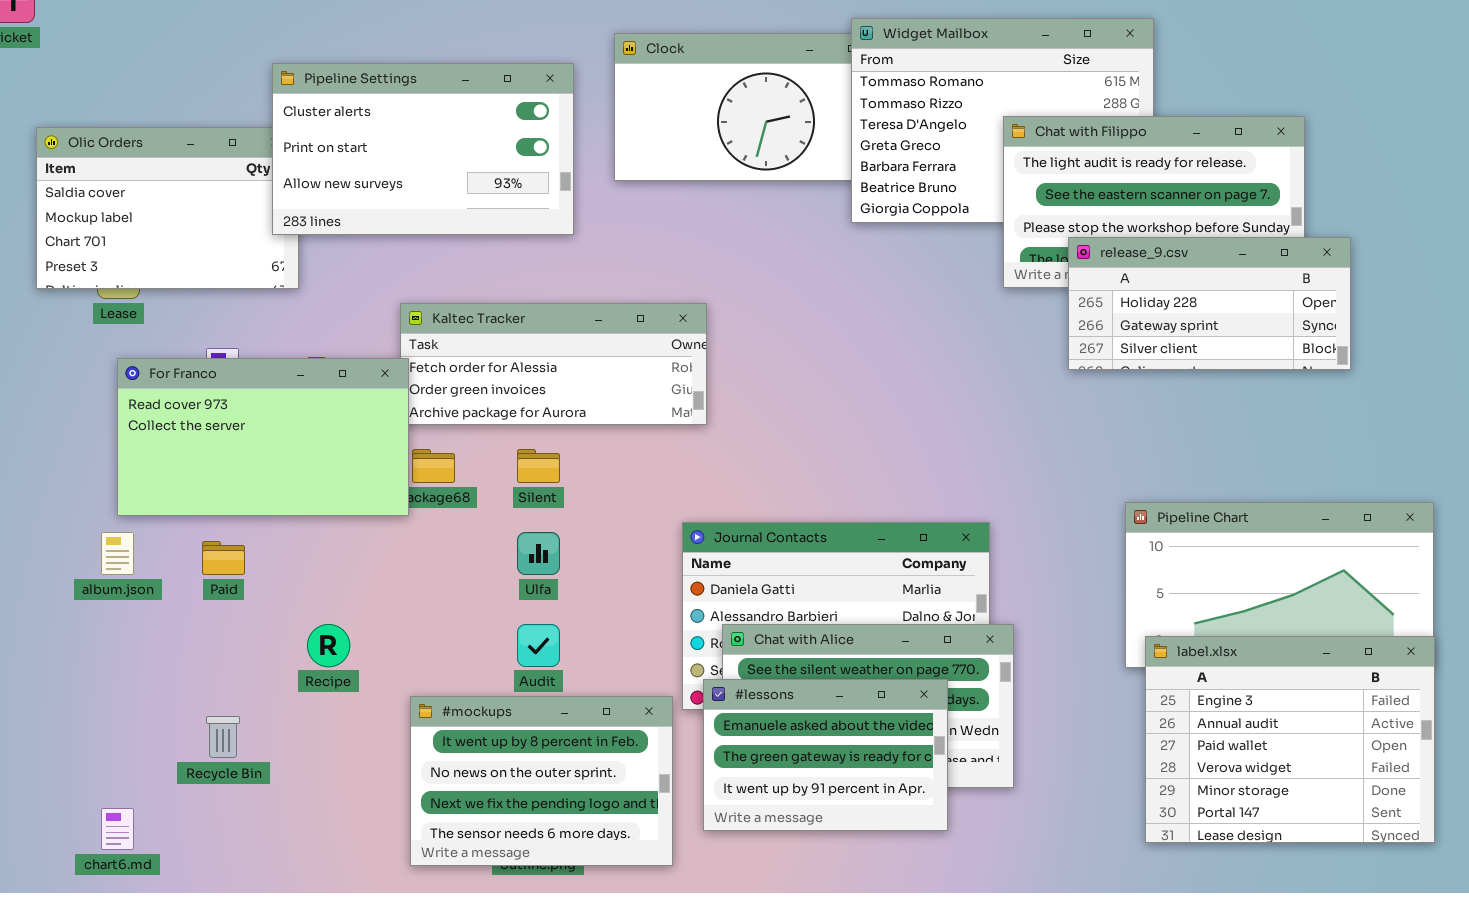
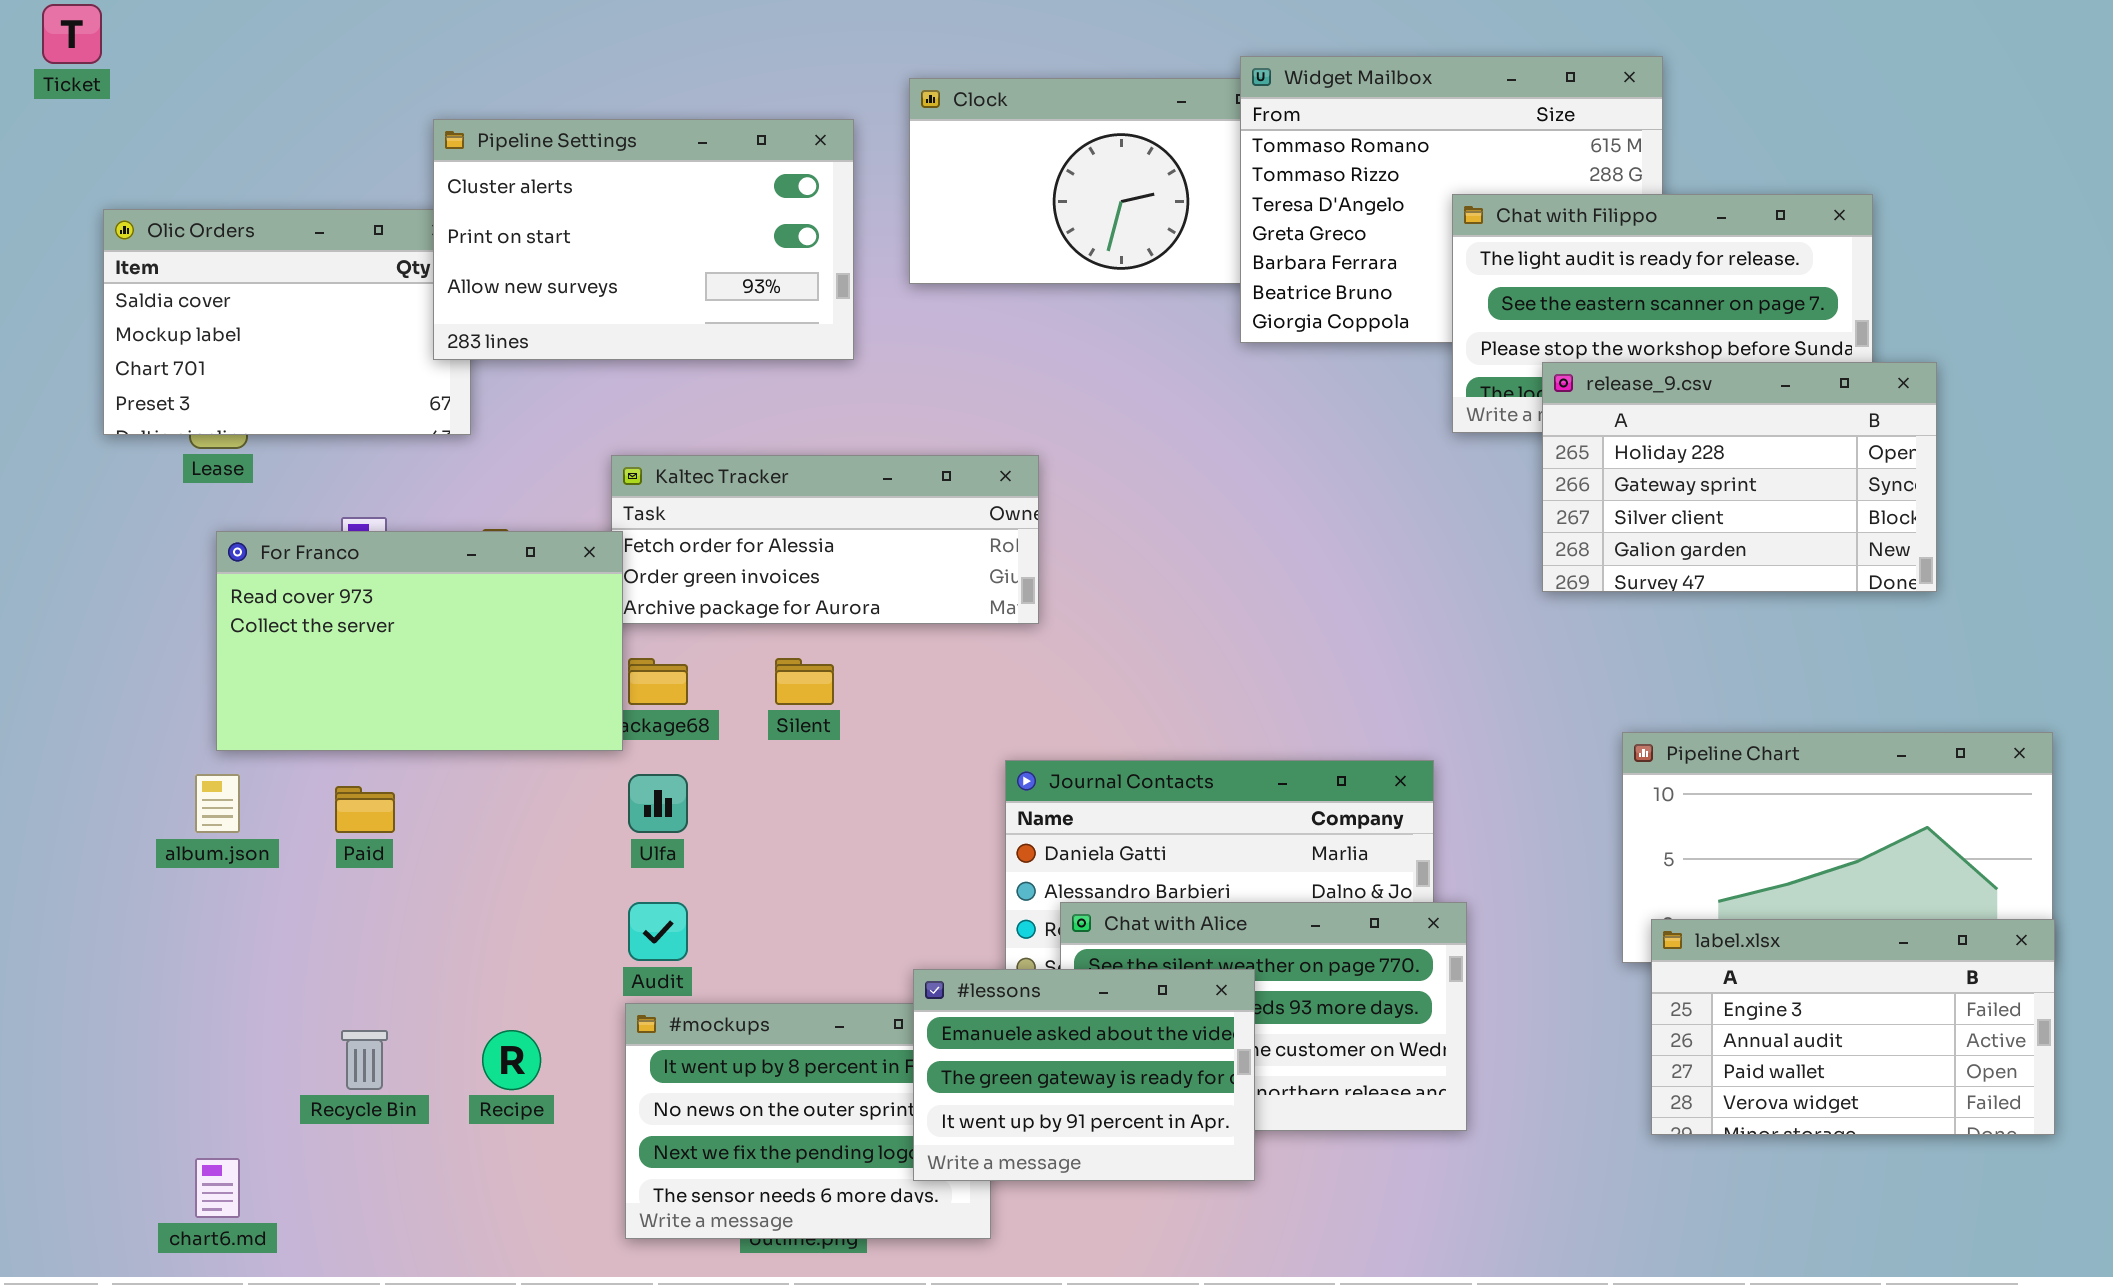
release_9.csv: [1068,237,1351,370] -> [1542,362,1937,592], resized
Ulfa: [517,532,560,575] -> [628,774,688,833], moved
Recipe: [307,624,350,667] -> [482,1030,541,1090], moved
Audit: [517,624,560,667] -> [628,902,688,961], moved
label.xlsx: [1145,636,1435,843] -> [1651,919,2055,1135], resized
#lessons: [703,679,948,831] -> [913,969,1255,1181], moved

